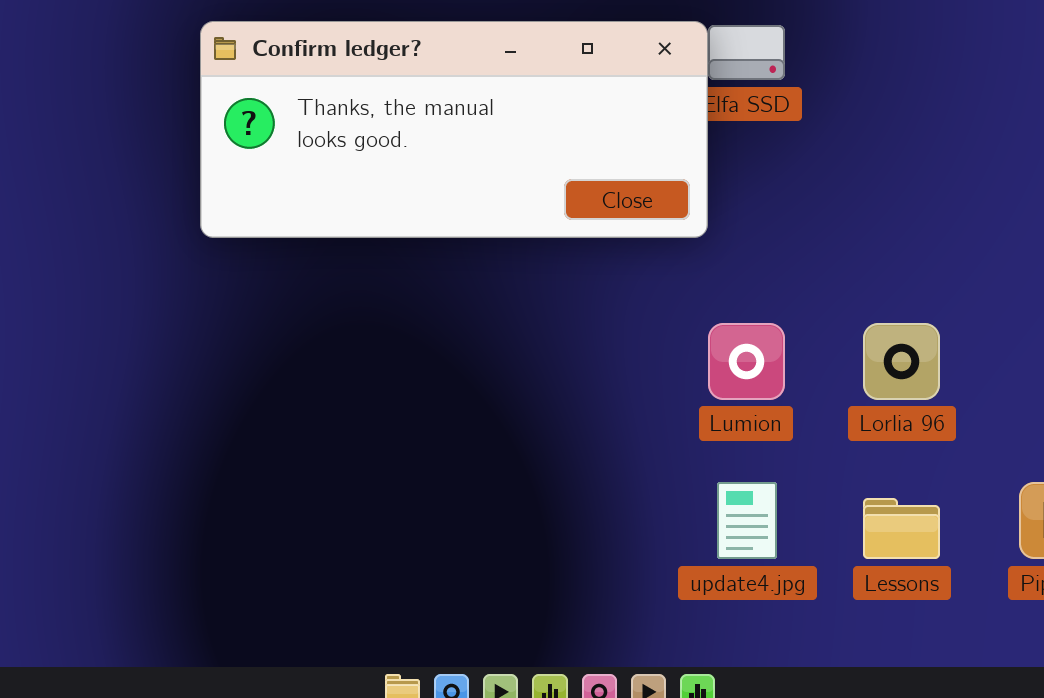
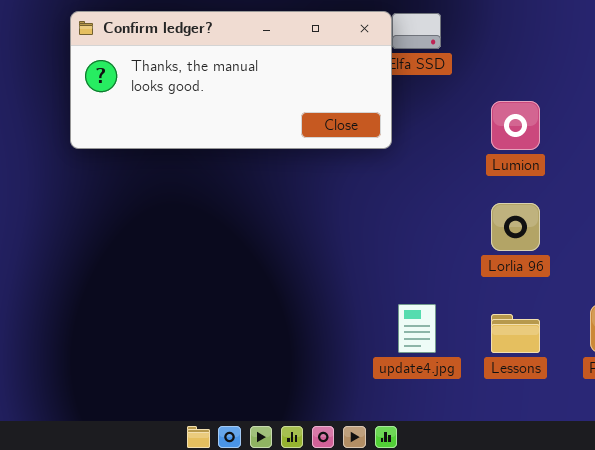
Lumion: [708,323,785,400] -> [491,101,540,150], moved

